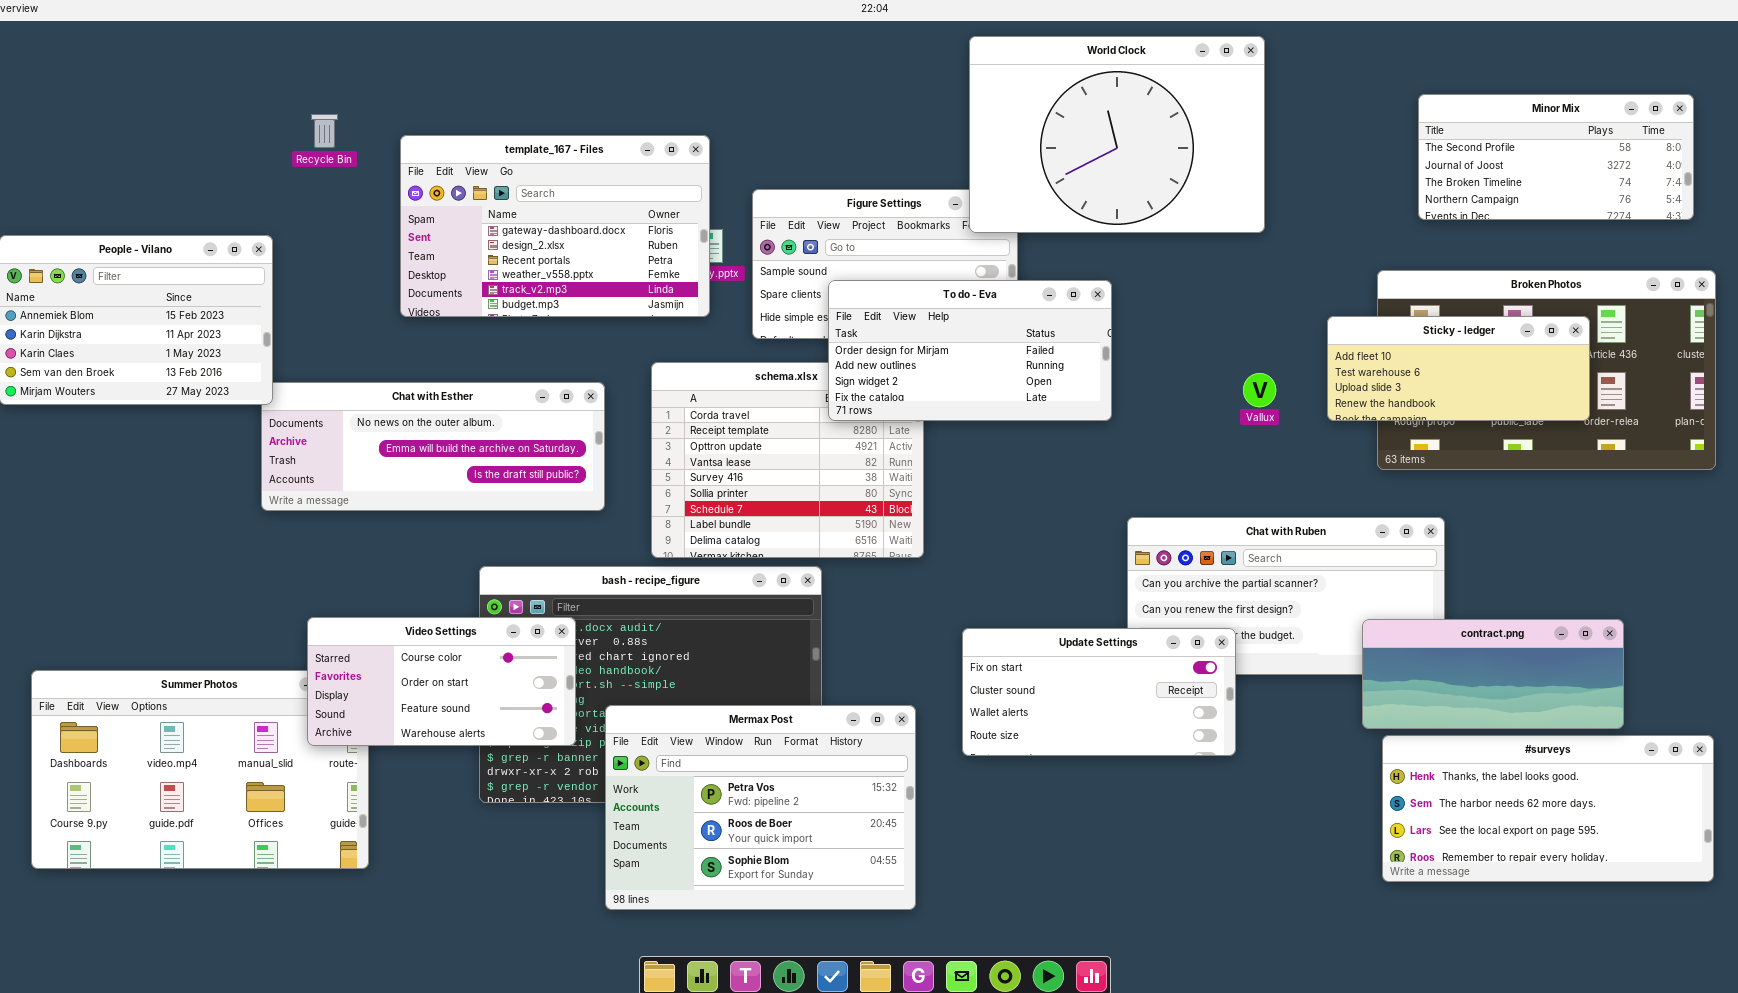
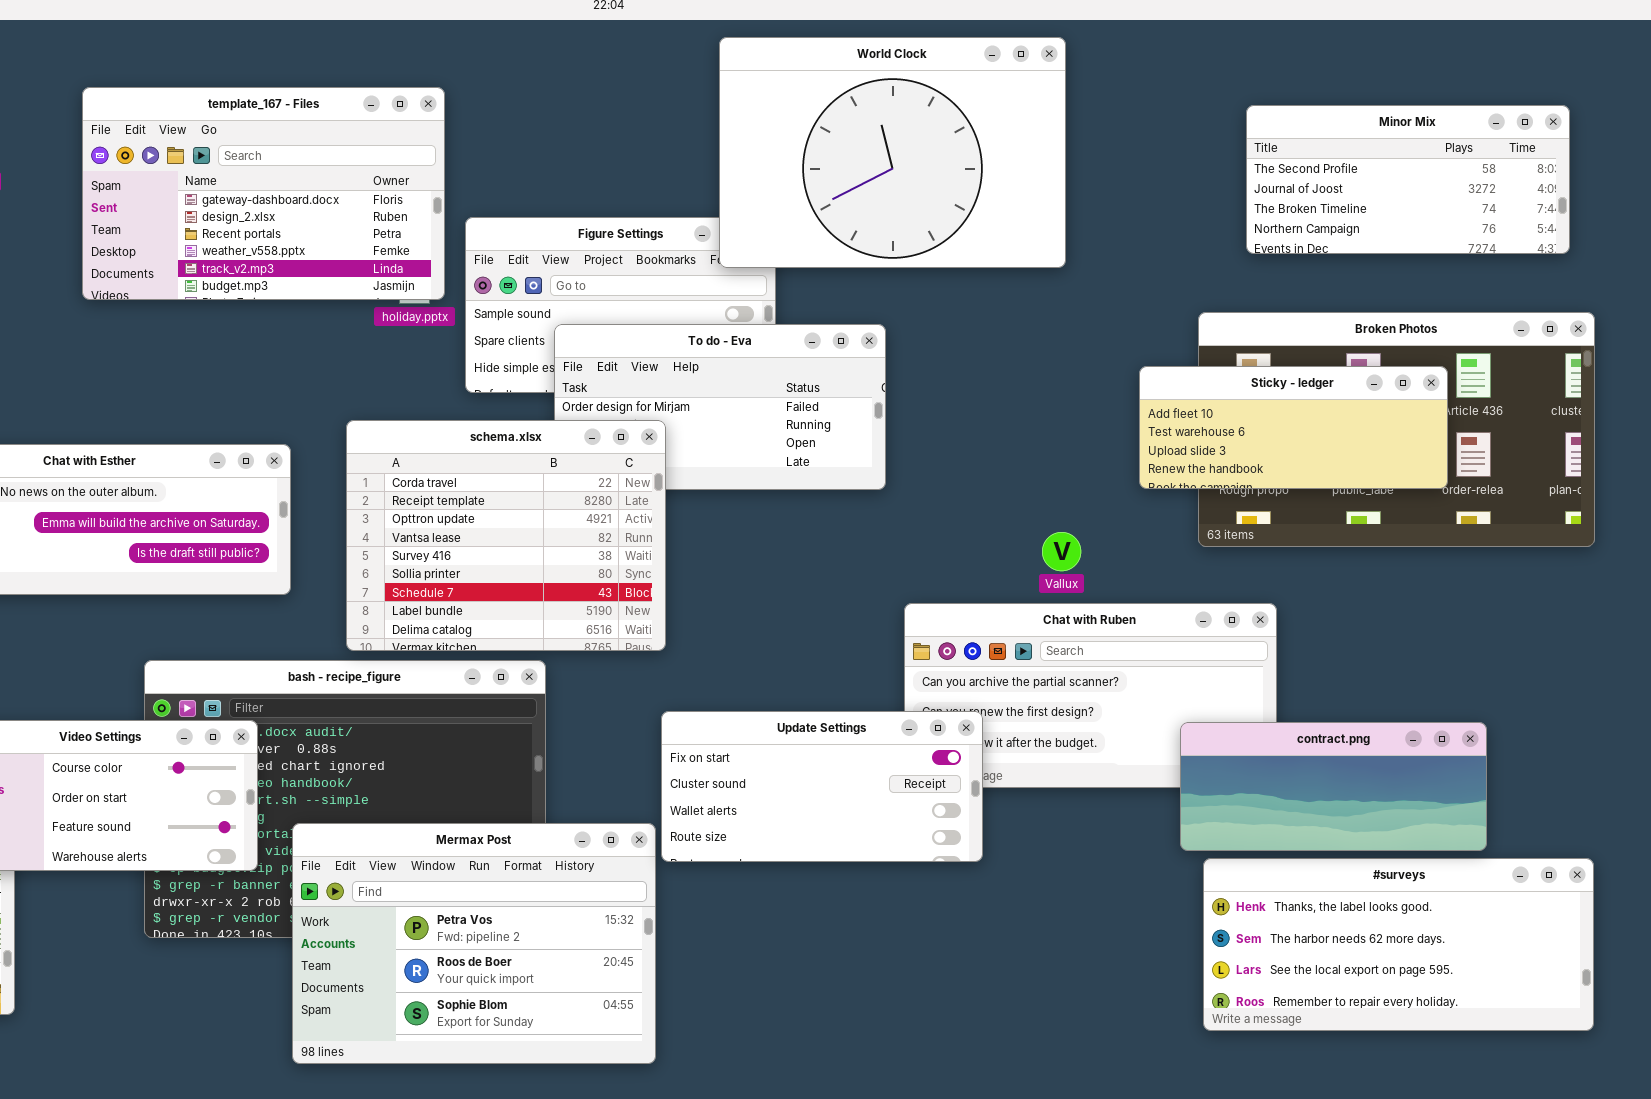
template_167 - Files: [400,135,710,317] -> [82,87,445,300], moved
schema.xlsx: [651,362,924,558] -> [346,420,666,651], raised
Vallux: [1243,373,1276,407] -> [1042,532,1081,571], moved
Update Settings: [962,628,1236,756] -> [661,711,983,862], moved

